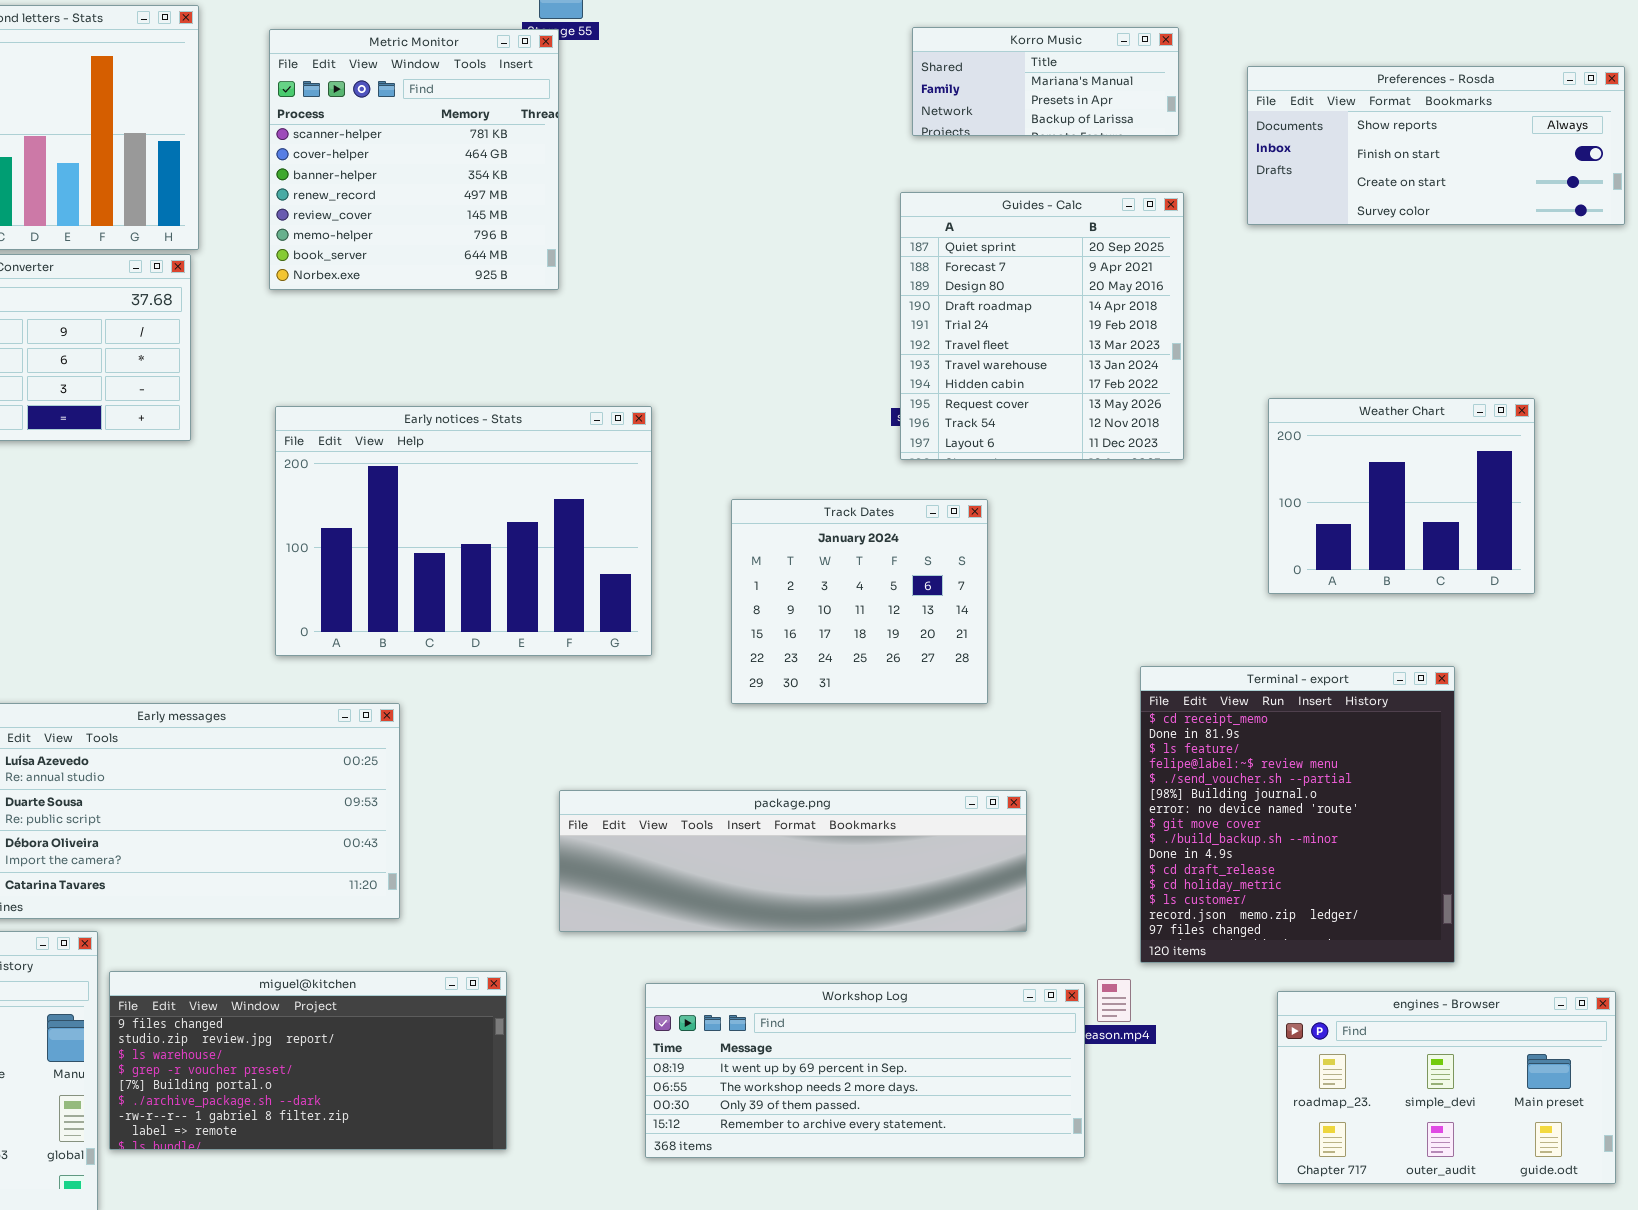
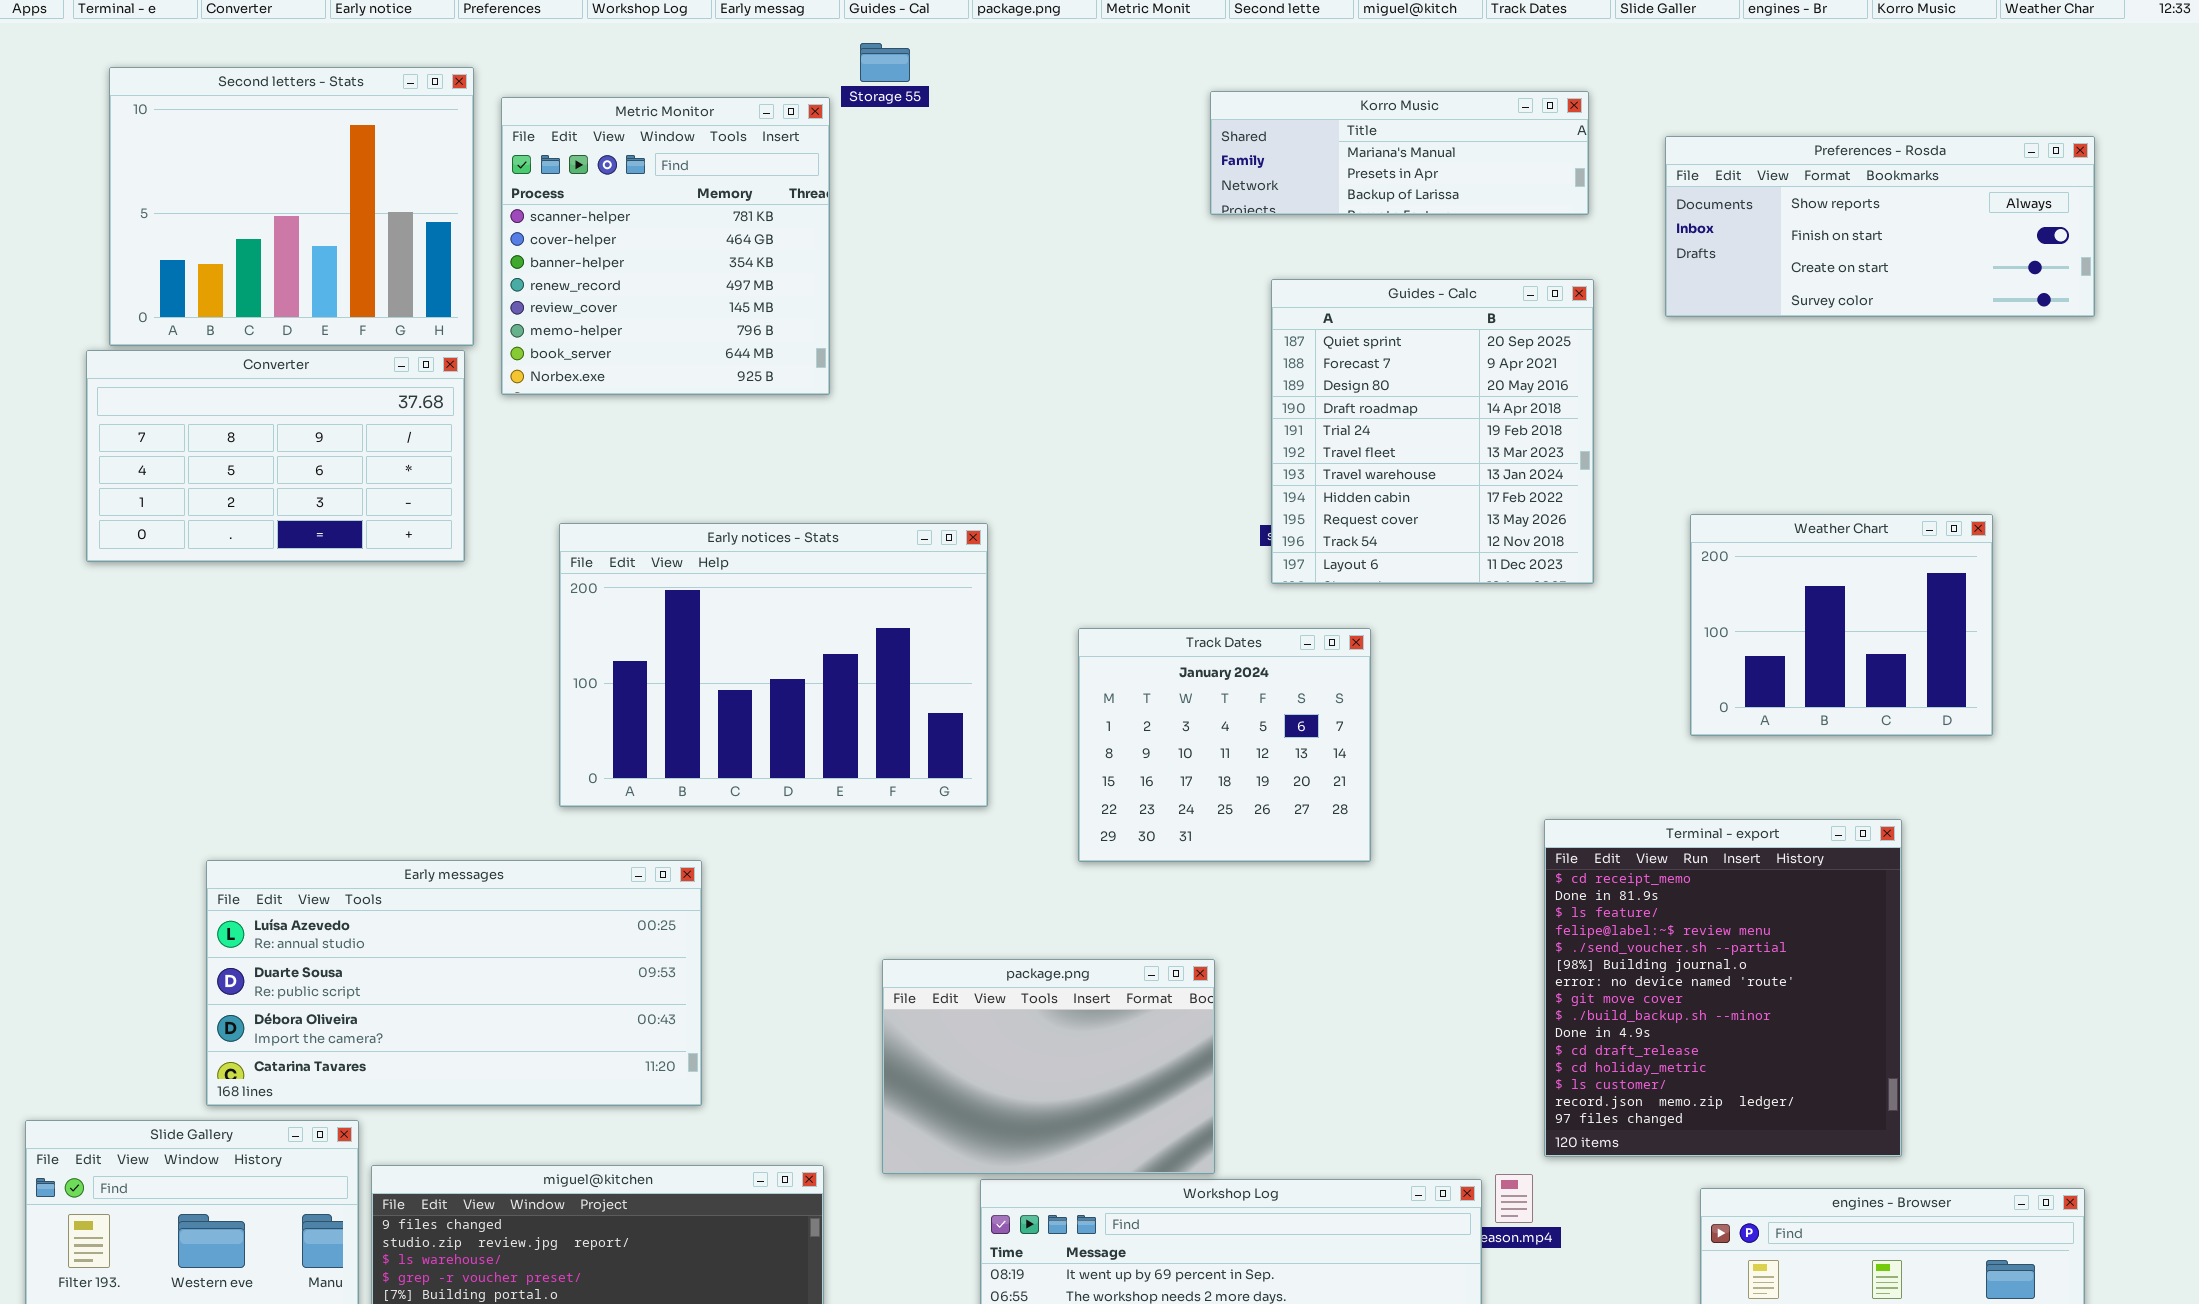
Korro Music: [912,27,1179,136] -> [1210,91,1589,215], resized
Metric Monitor: [269,29,559,290] -> [501,97,830,395], moved
package.png: [559,790,1027,932] -> [882,959,1215,1174], resized

